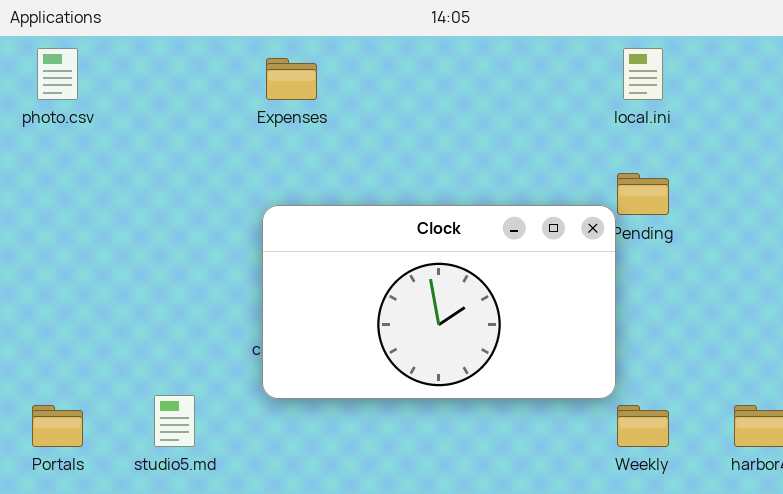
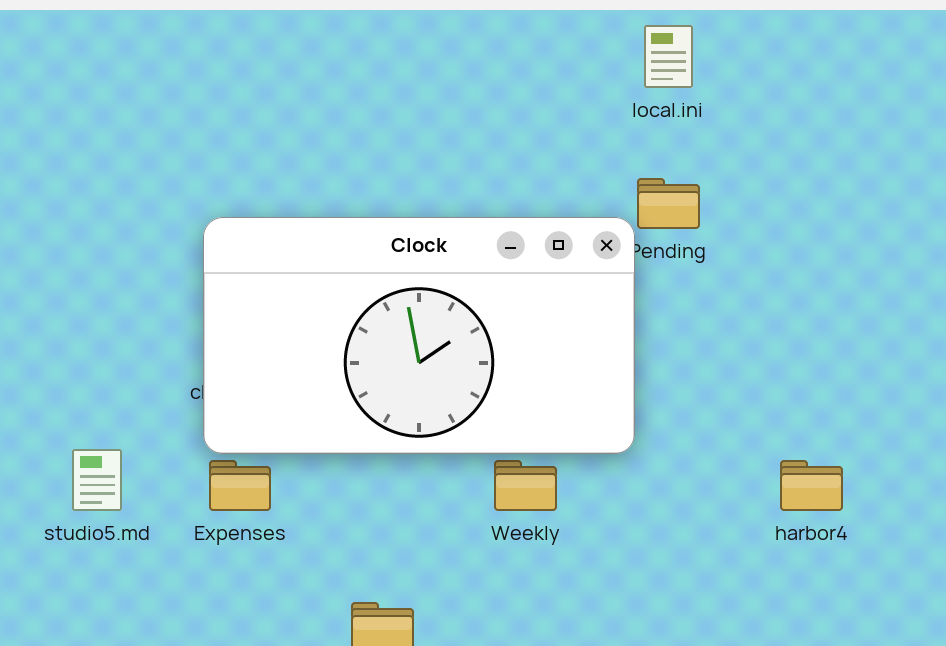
Expenses: [266,58,317,100] -> [209,460,271,511], moved
Weekly: [617,405,669,447] -> [494,460,557,511], moved

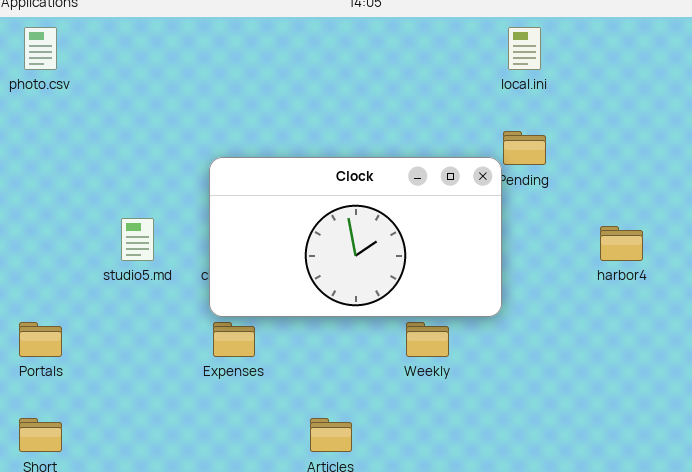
studio5.md: [72,449,122,511] -> [121,218,154,261], moved
harbor4: [780,460,843,511] -> [600,226,643,261], moved

